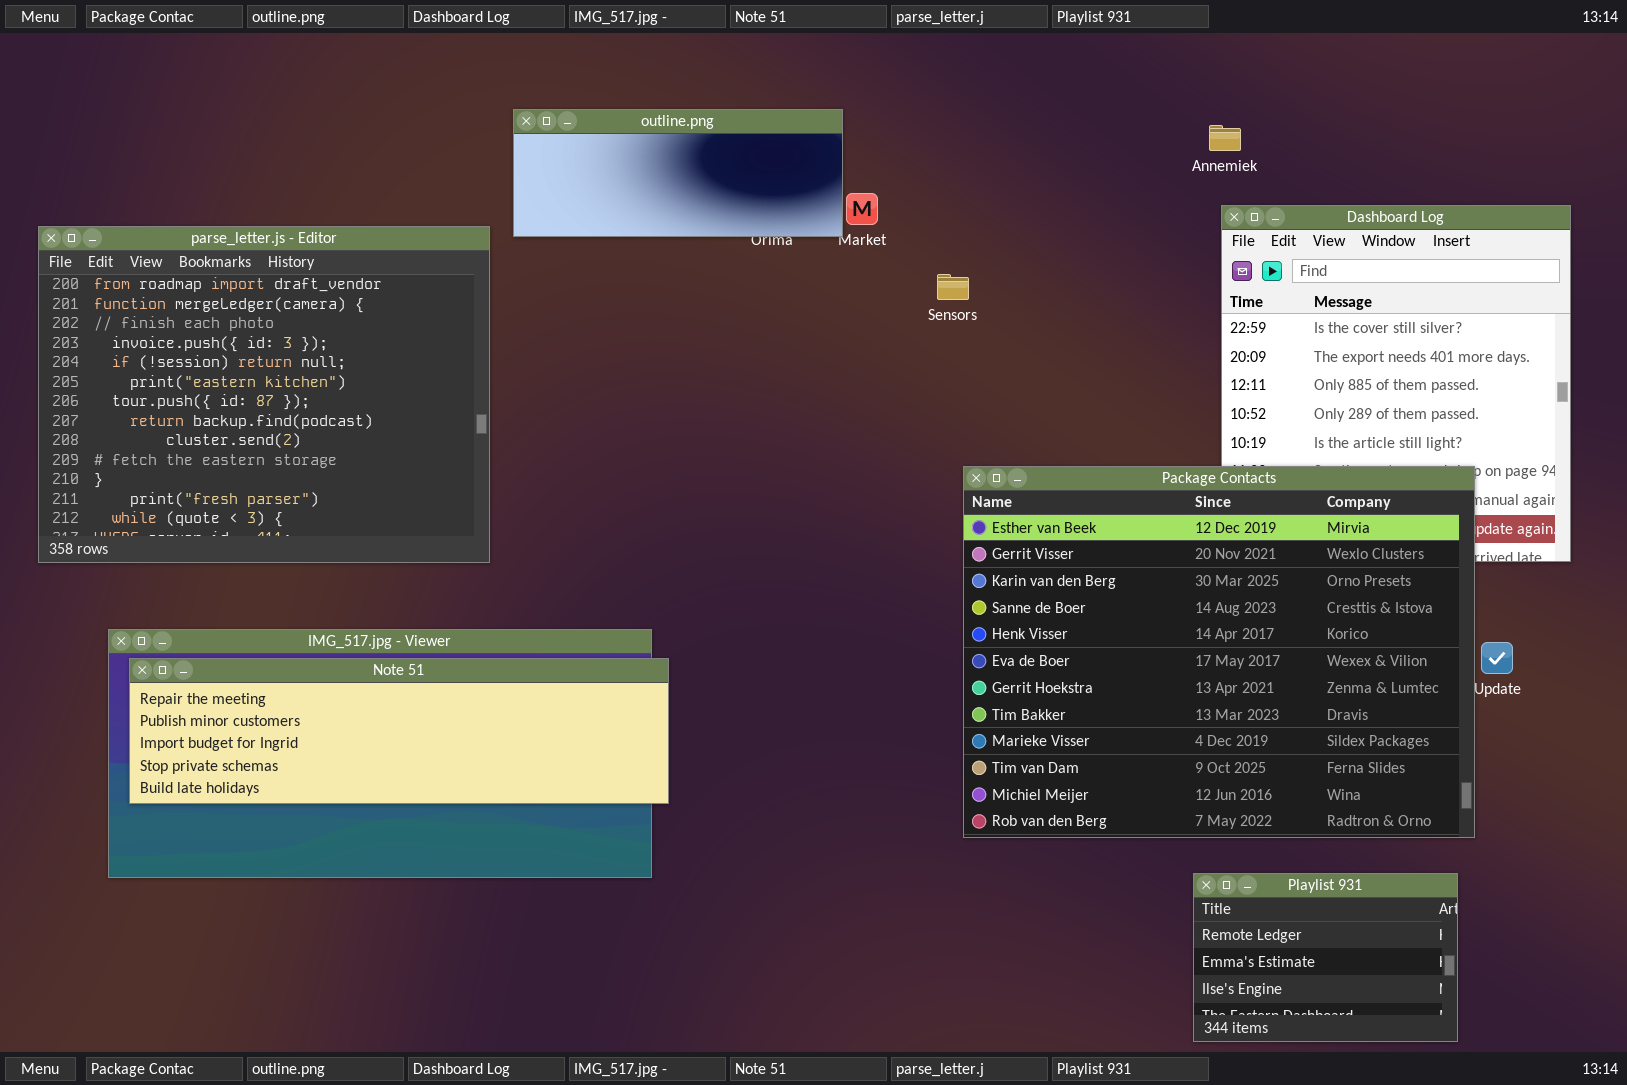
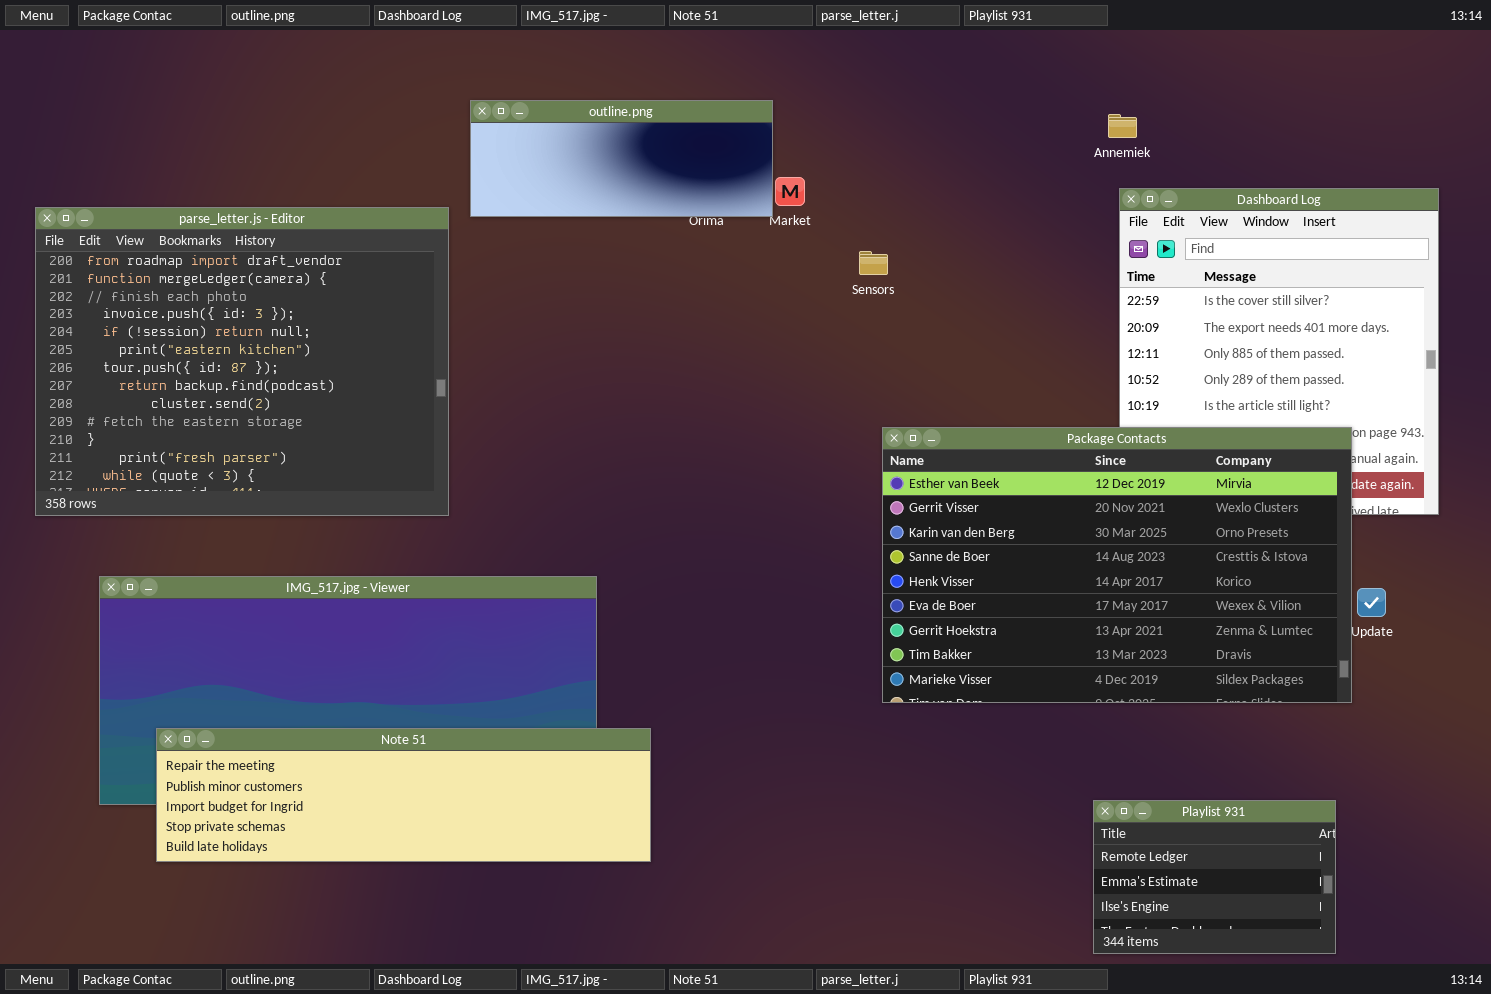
Package Contacts: [963,466,1475,838] -> [882,427,1352,703], resized
Note 51: [129,658,669,804] -> [156,728,651,862], moved

